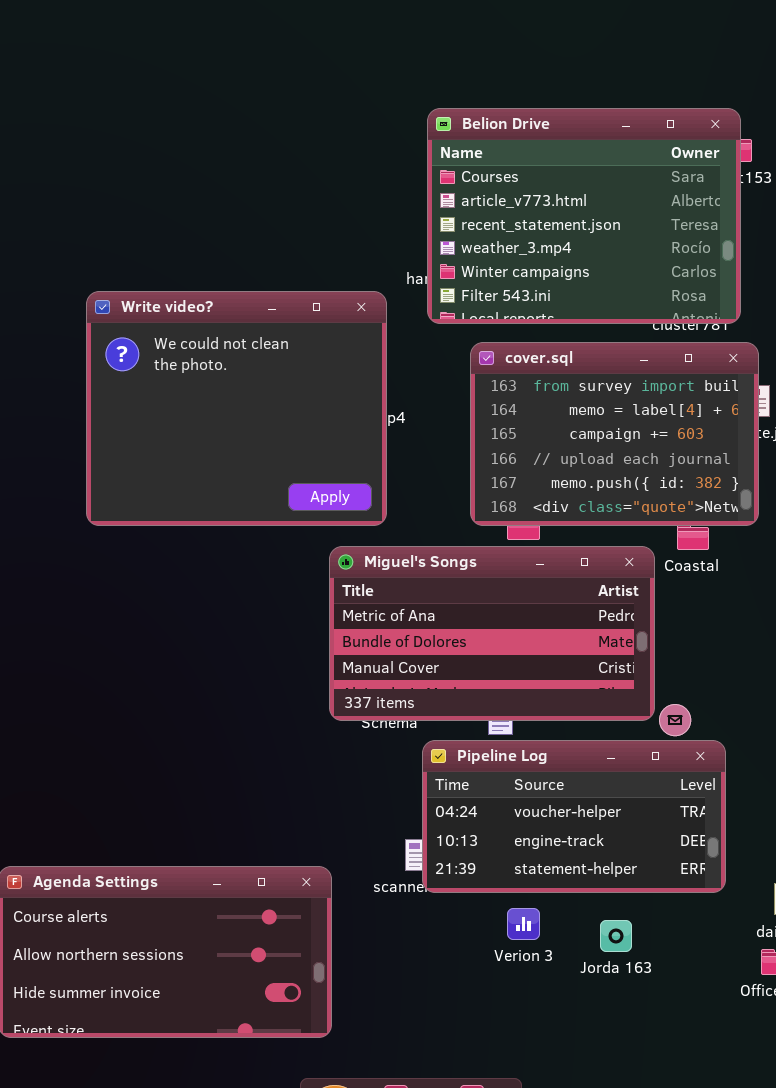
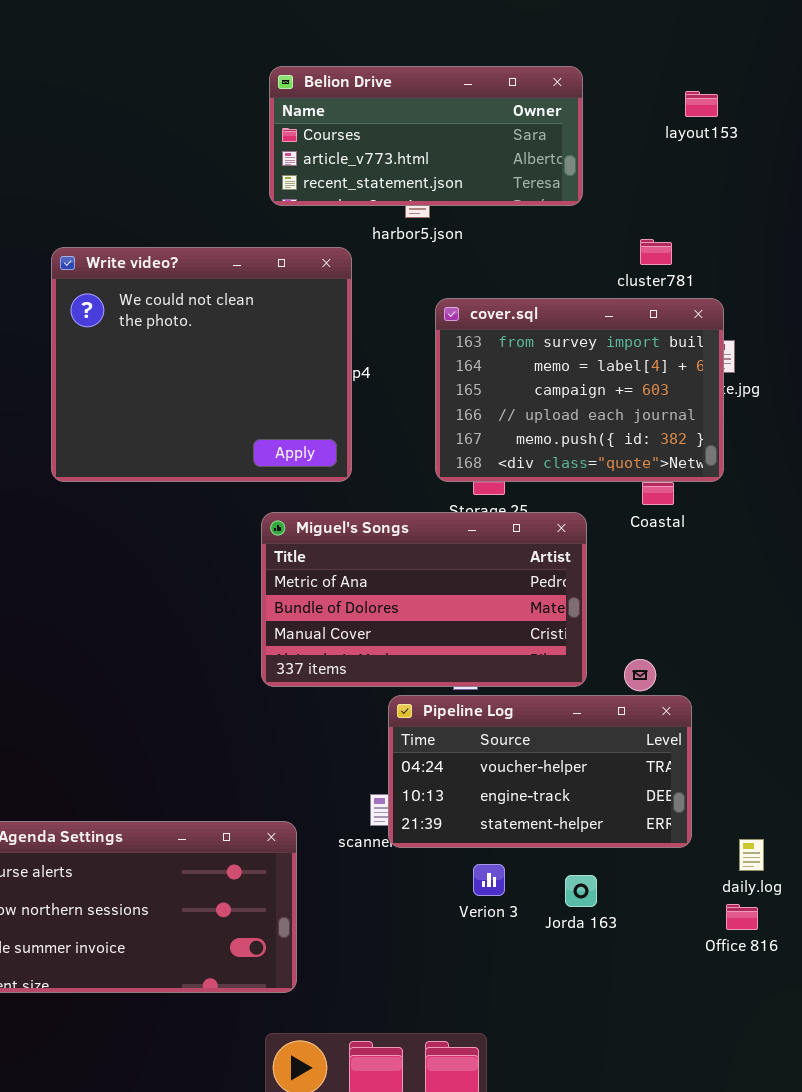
Belion Drive: [427,108,741,324] -> [269,66,583,206], moved, resized
Miguel's Songs: [329,546,655,721] -> [261,512,587,687], moved

